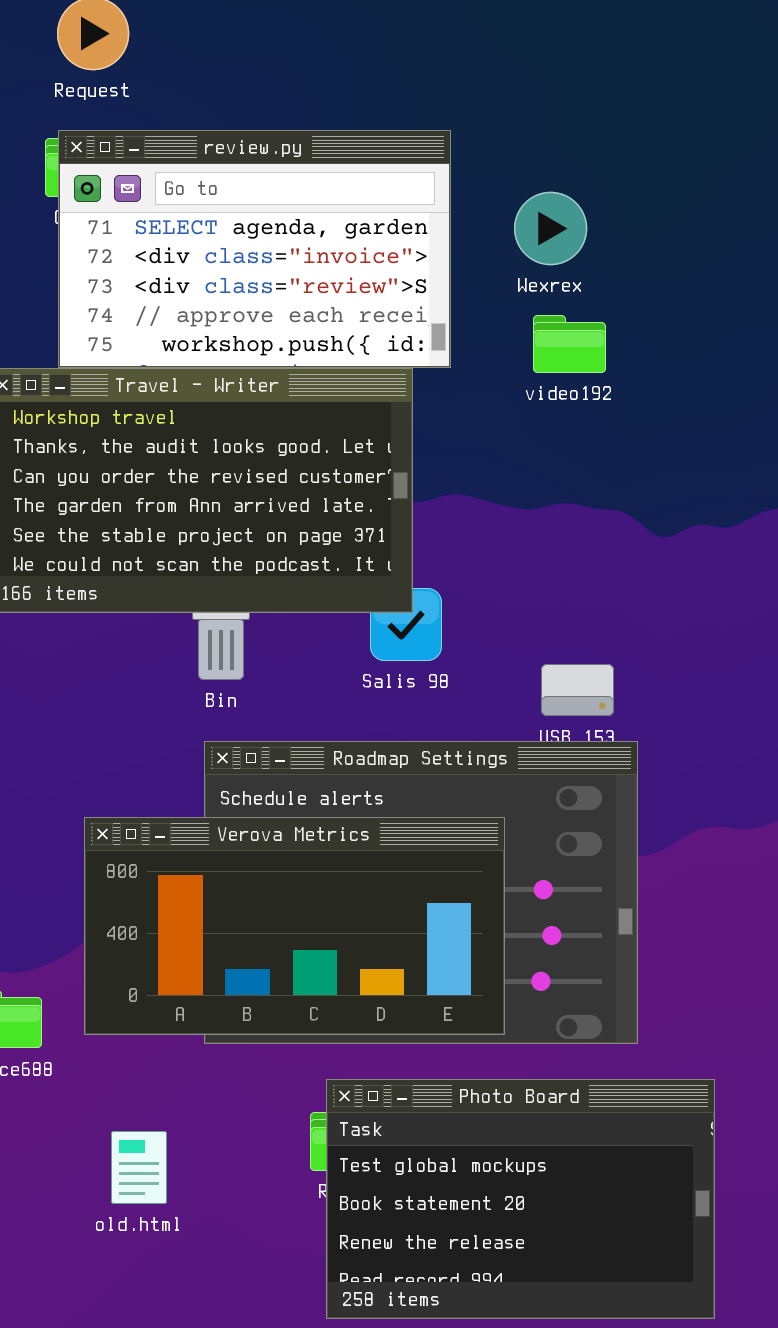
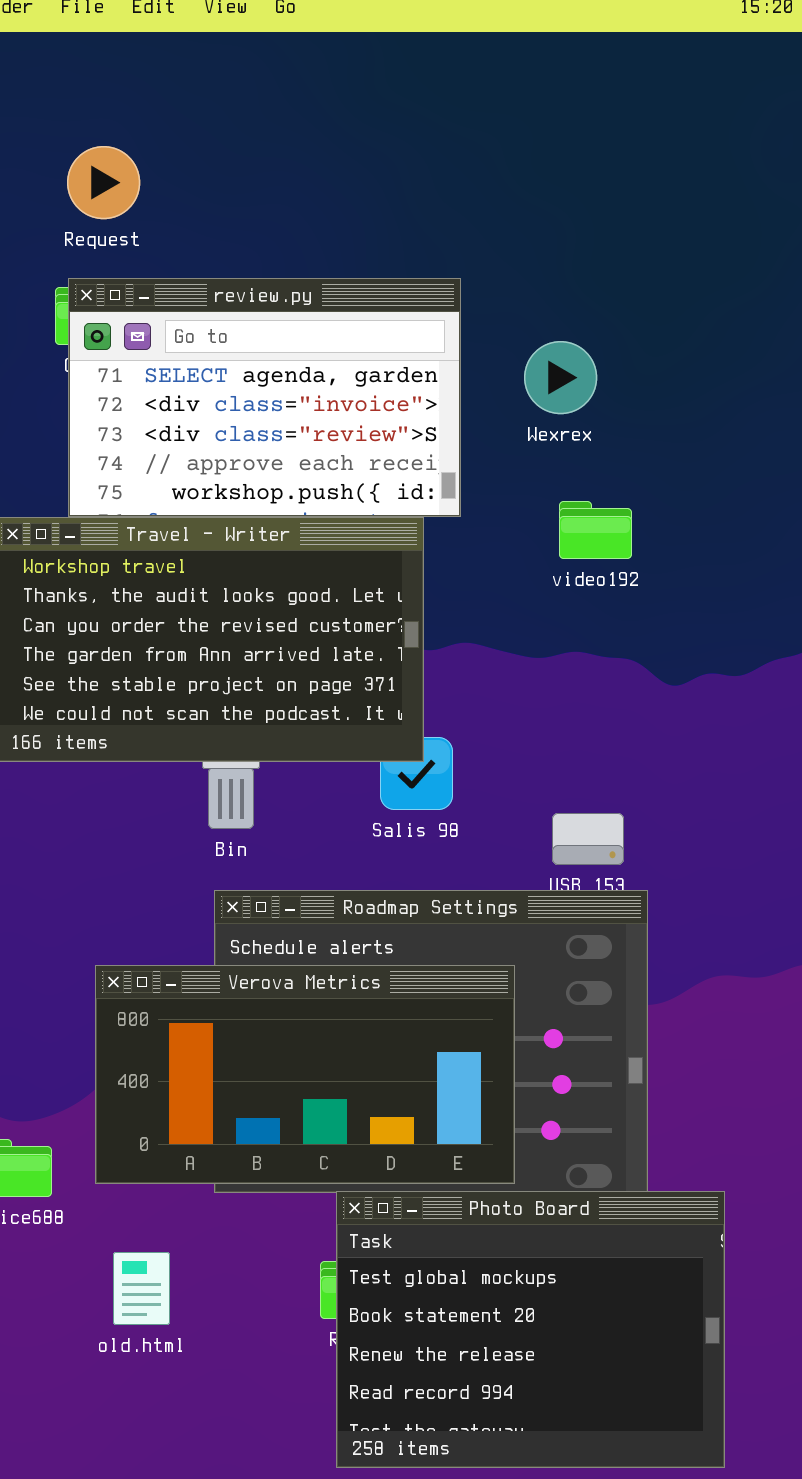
video192: [533,315,606,373] -> [559,501,632,559], moved
Photo Board: [326,1079,715,1319] -> [336,1191,725,1468], resized
old.html: [111,1131,167,1204] -> [113,1252,170,1325], moved

